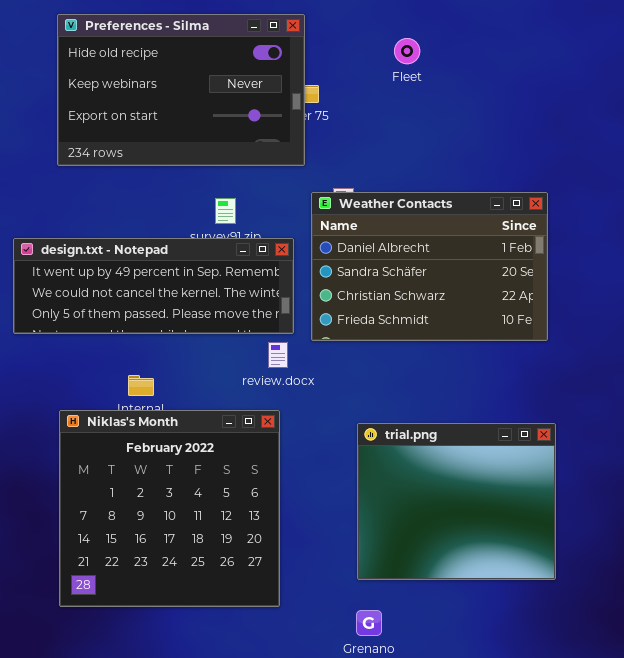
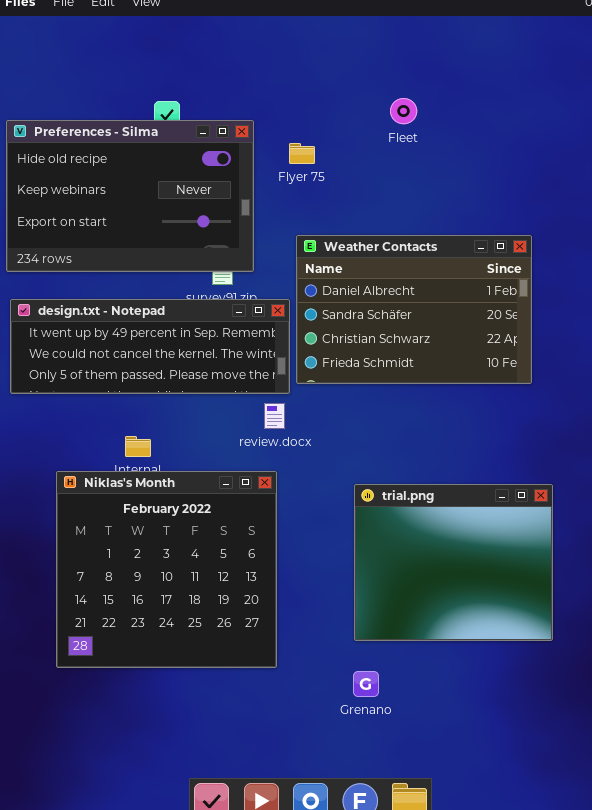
Preferences - Silma: [57,14,305,166] -> [6,120,254,272], moved
Weather Contacts: [311,192,548,341] -> [296,235,532,384], moved

